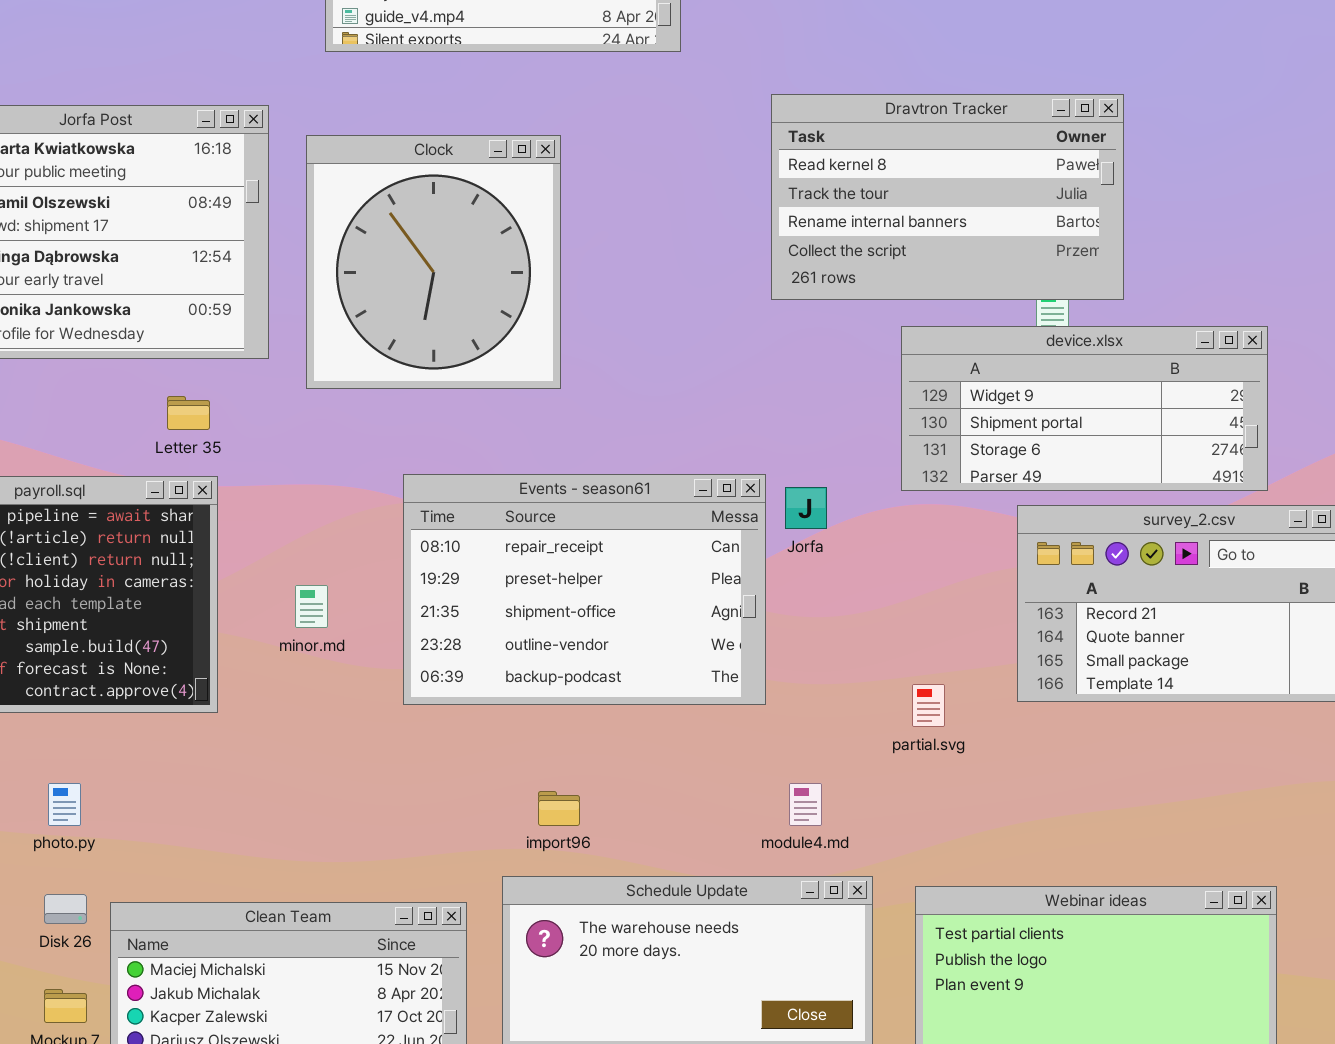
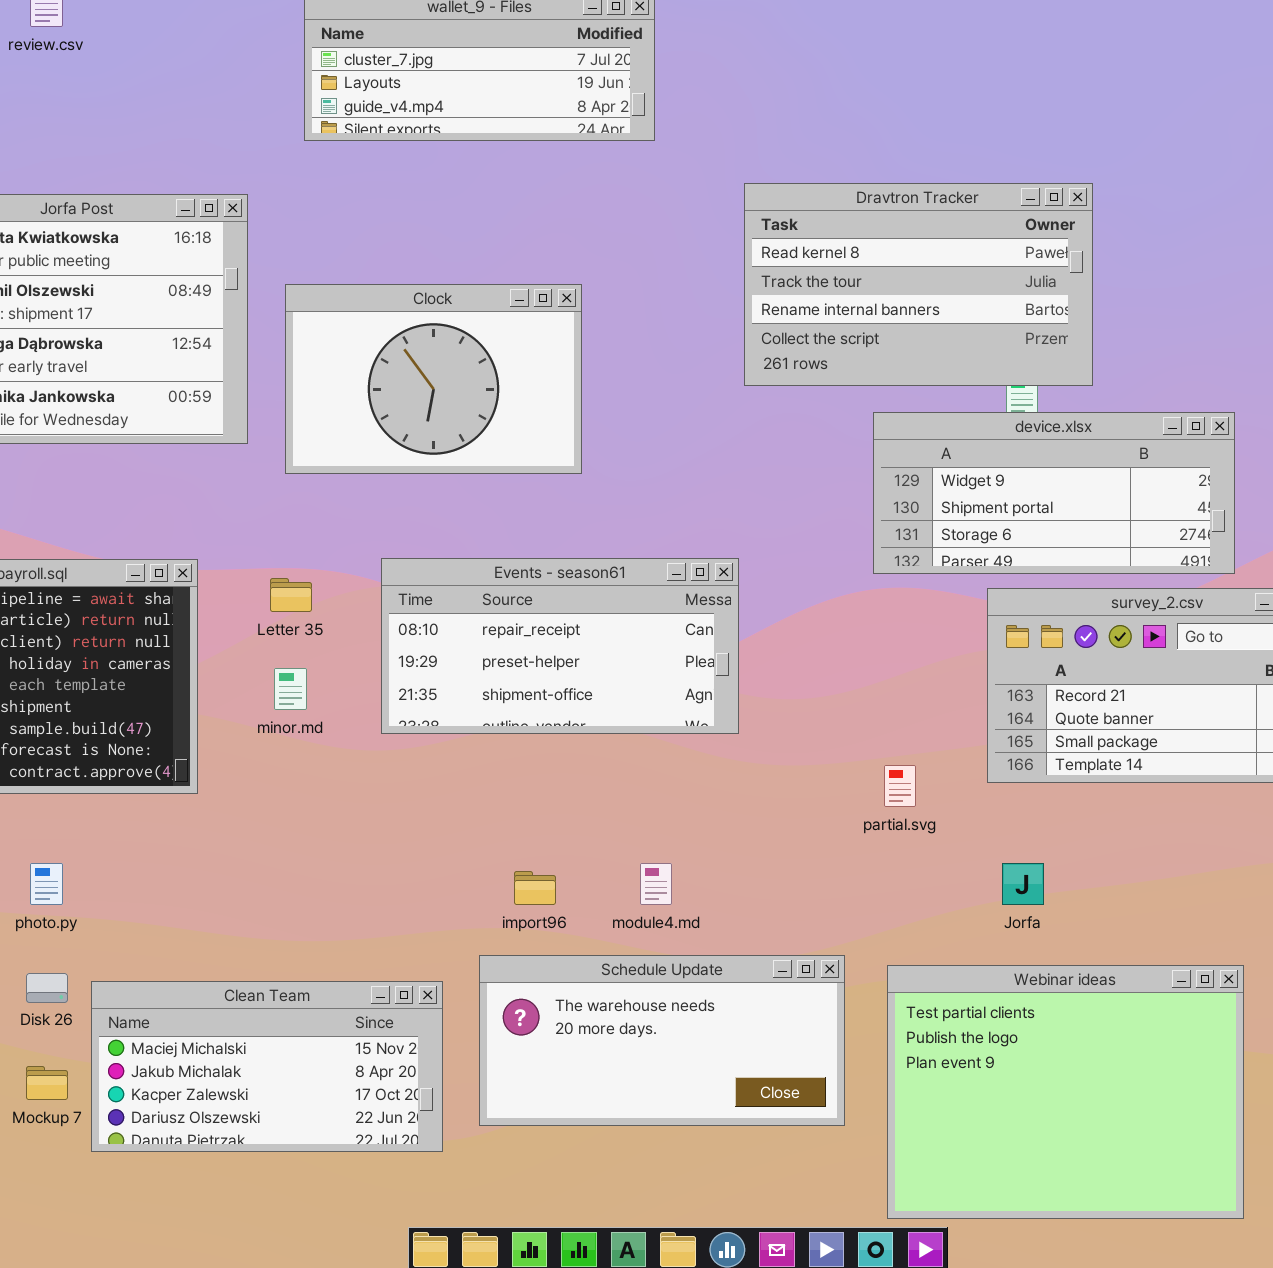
Clock: [306,135,561,389] -> [285,284,582,474], resized
Letter 35: [167,396,210,430] -> [270,578,312,612], moved
Events - season61: [403,474,766,705] -> [381,558,739,734], resized
Jorfa: [785,487,827,529] -> [1002,863,1044,905], moved
module4.md: [789,783,822,826] -> [640,863,672,905], moved

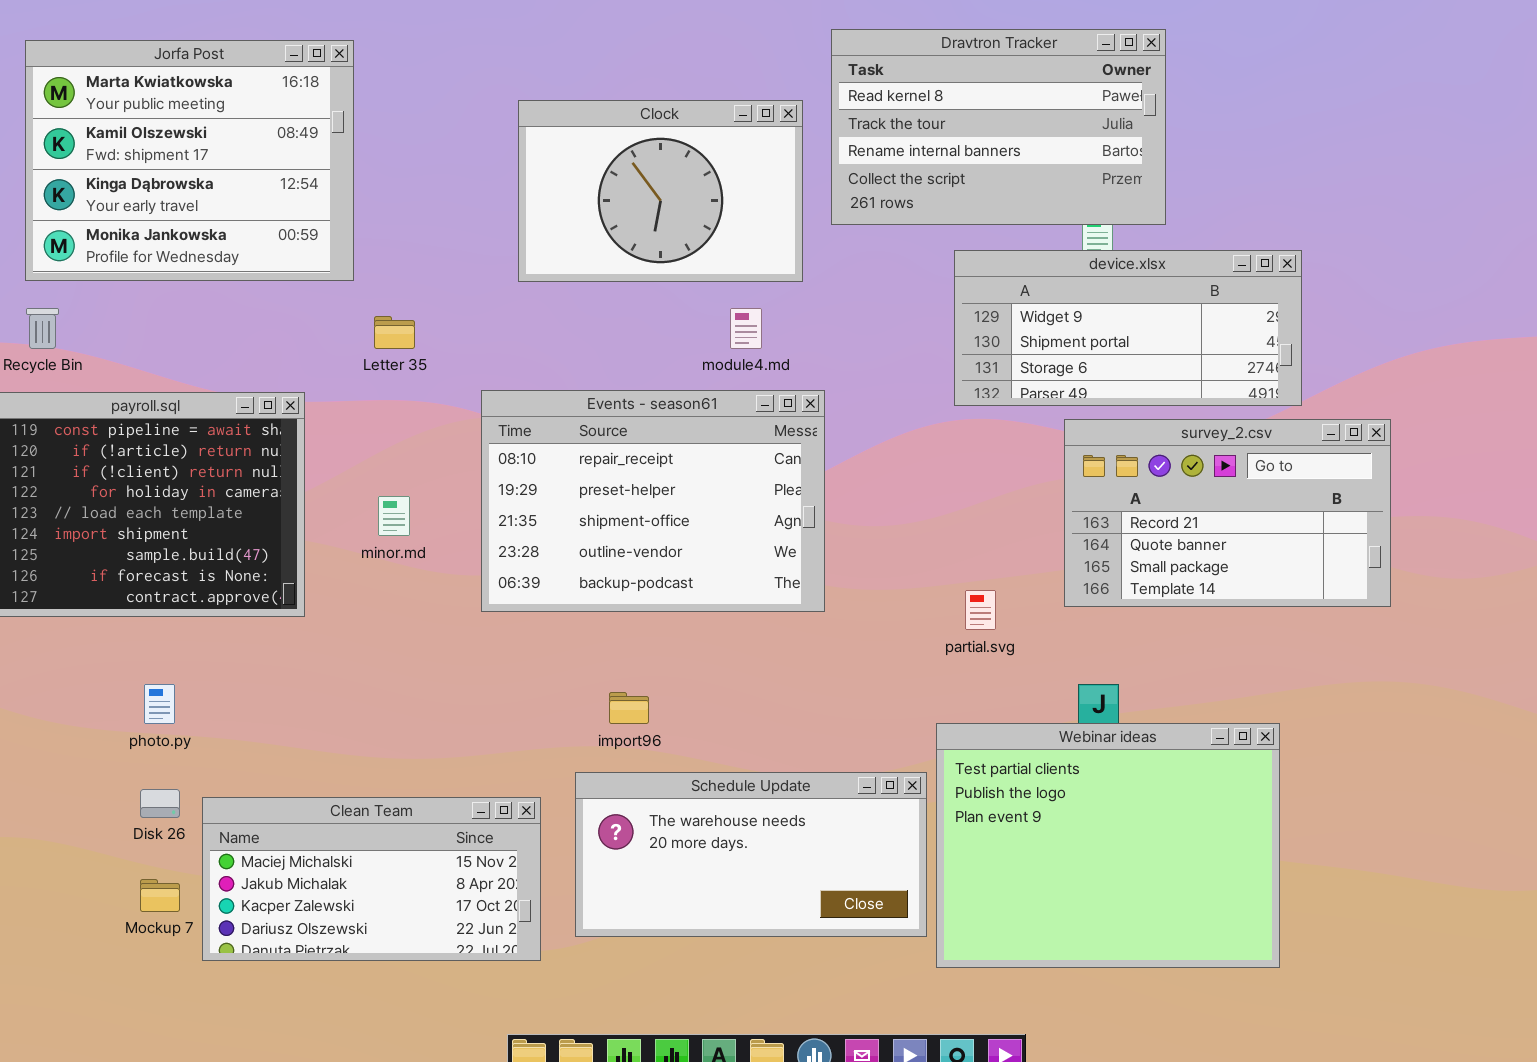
Clock: [285,284,582,474] -> [518,100,803,282], moved
Events - season61: [381,558,739,734] -> [481,390,825,612], resized
Letter 35: [270,578,312,612] -> [374,316,415,349], moved
module4.md: [640,863,672,905] -> [730,308,762,349], moved
Webinar ideas: [887,965,1244,1219] -> [936,723,1280,968], moved

